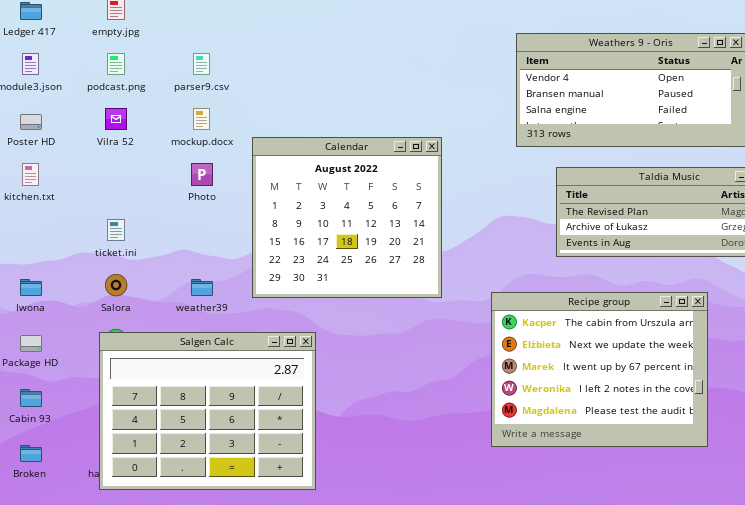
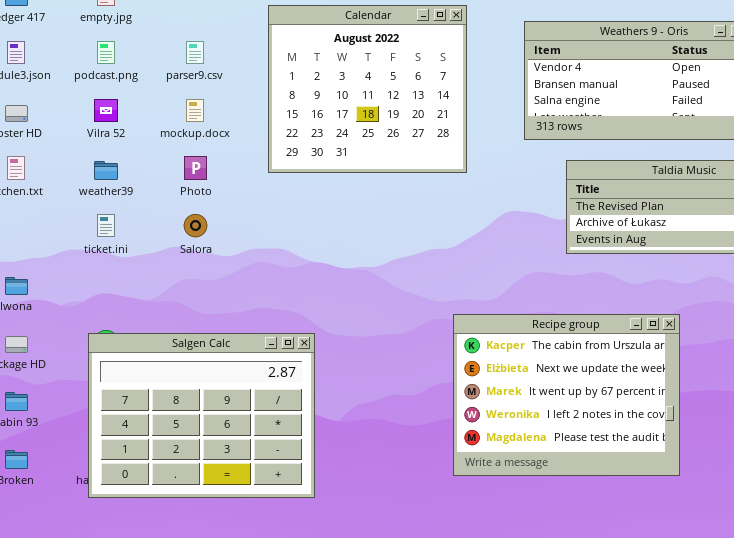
Calendar: [252,137,442,298] -> [268,5,467,173], moved
Salora: [105,274,127,296] -> [184,214,207,237], moved
weather39: [191,279,213,296] -> [94,161,118,180], moved
Recipe group: [491,292,708,447] -> [453,314,680,476], moved

